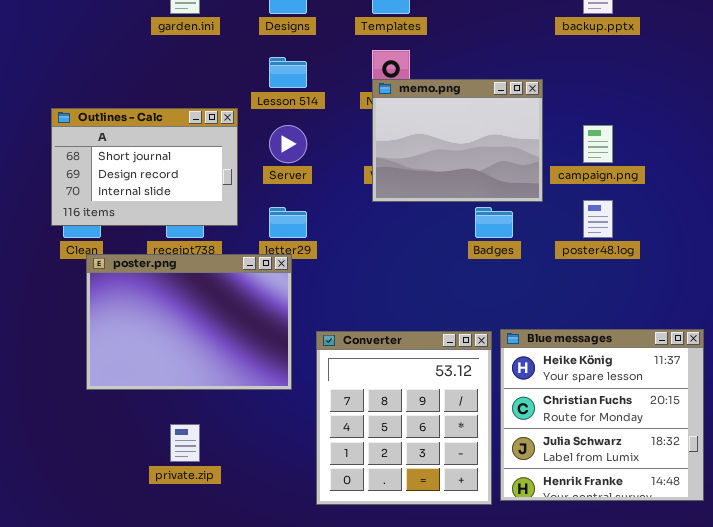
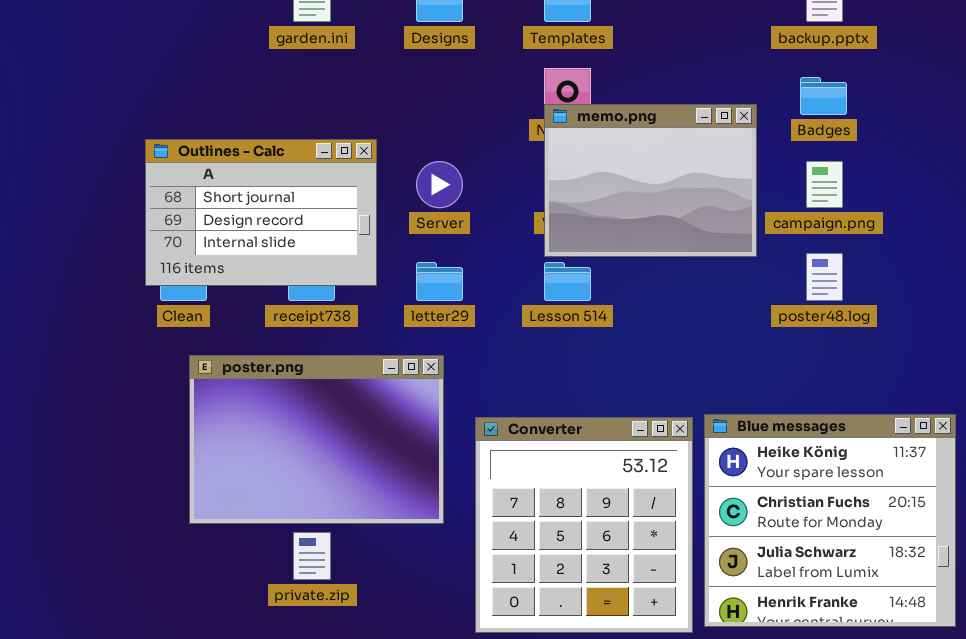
Lesson 514: [269,57,307,88] -> [544,262,591,301], moved
Badges: [475,207,513,238] -> [800,77,847,115], moved
poster.png: [86,254,292,390] -> [189,355,444,524], moved

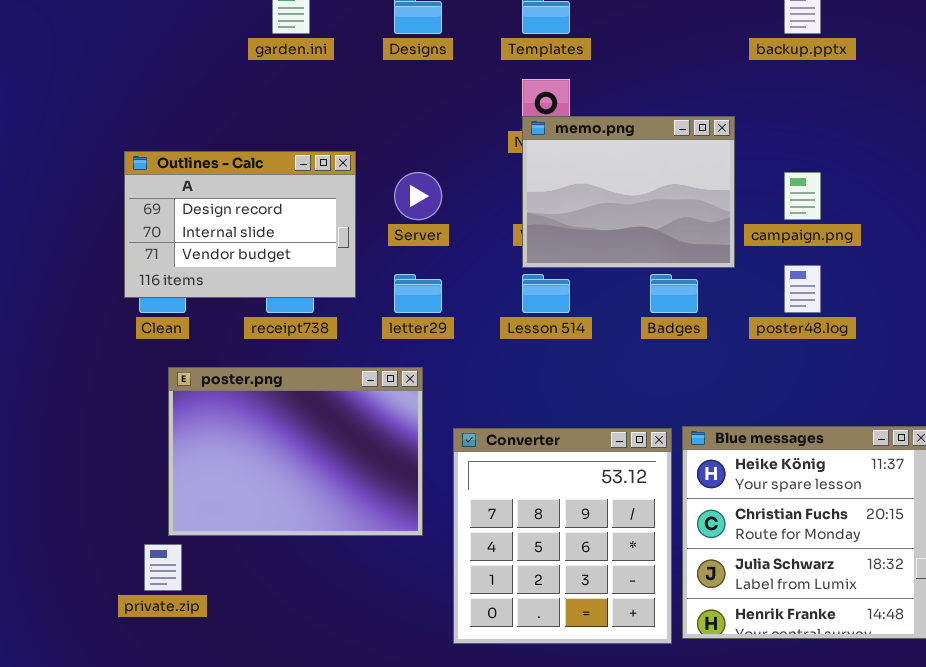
Badges: [800,77,847,115] -> [650,274,698,313], moved
Outlines - Calc: [145,139,377,286] -> [124,151,356,298], scrolled down 1 row
private.zip: [293,532,331,580] -> [144,544,182,591], moved

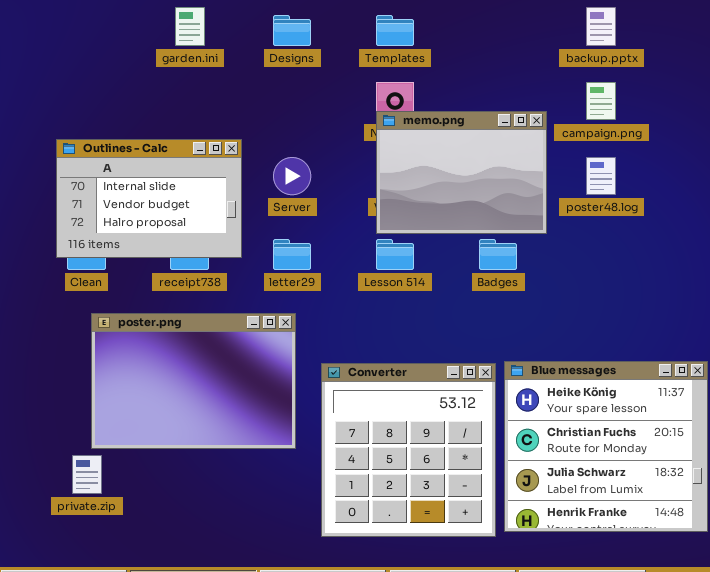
Outlines - Calc: [124,151,356,298] -> [56,139,242,258], scrolled down 1 row
campaign.png: [784,172,821,220] -> [586,82,616,120], moved
poster48.log: [784,265,821,313] -> [586,157,616,195], moved

